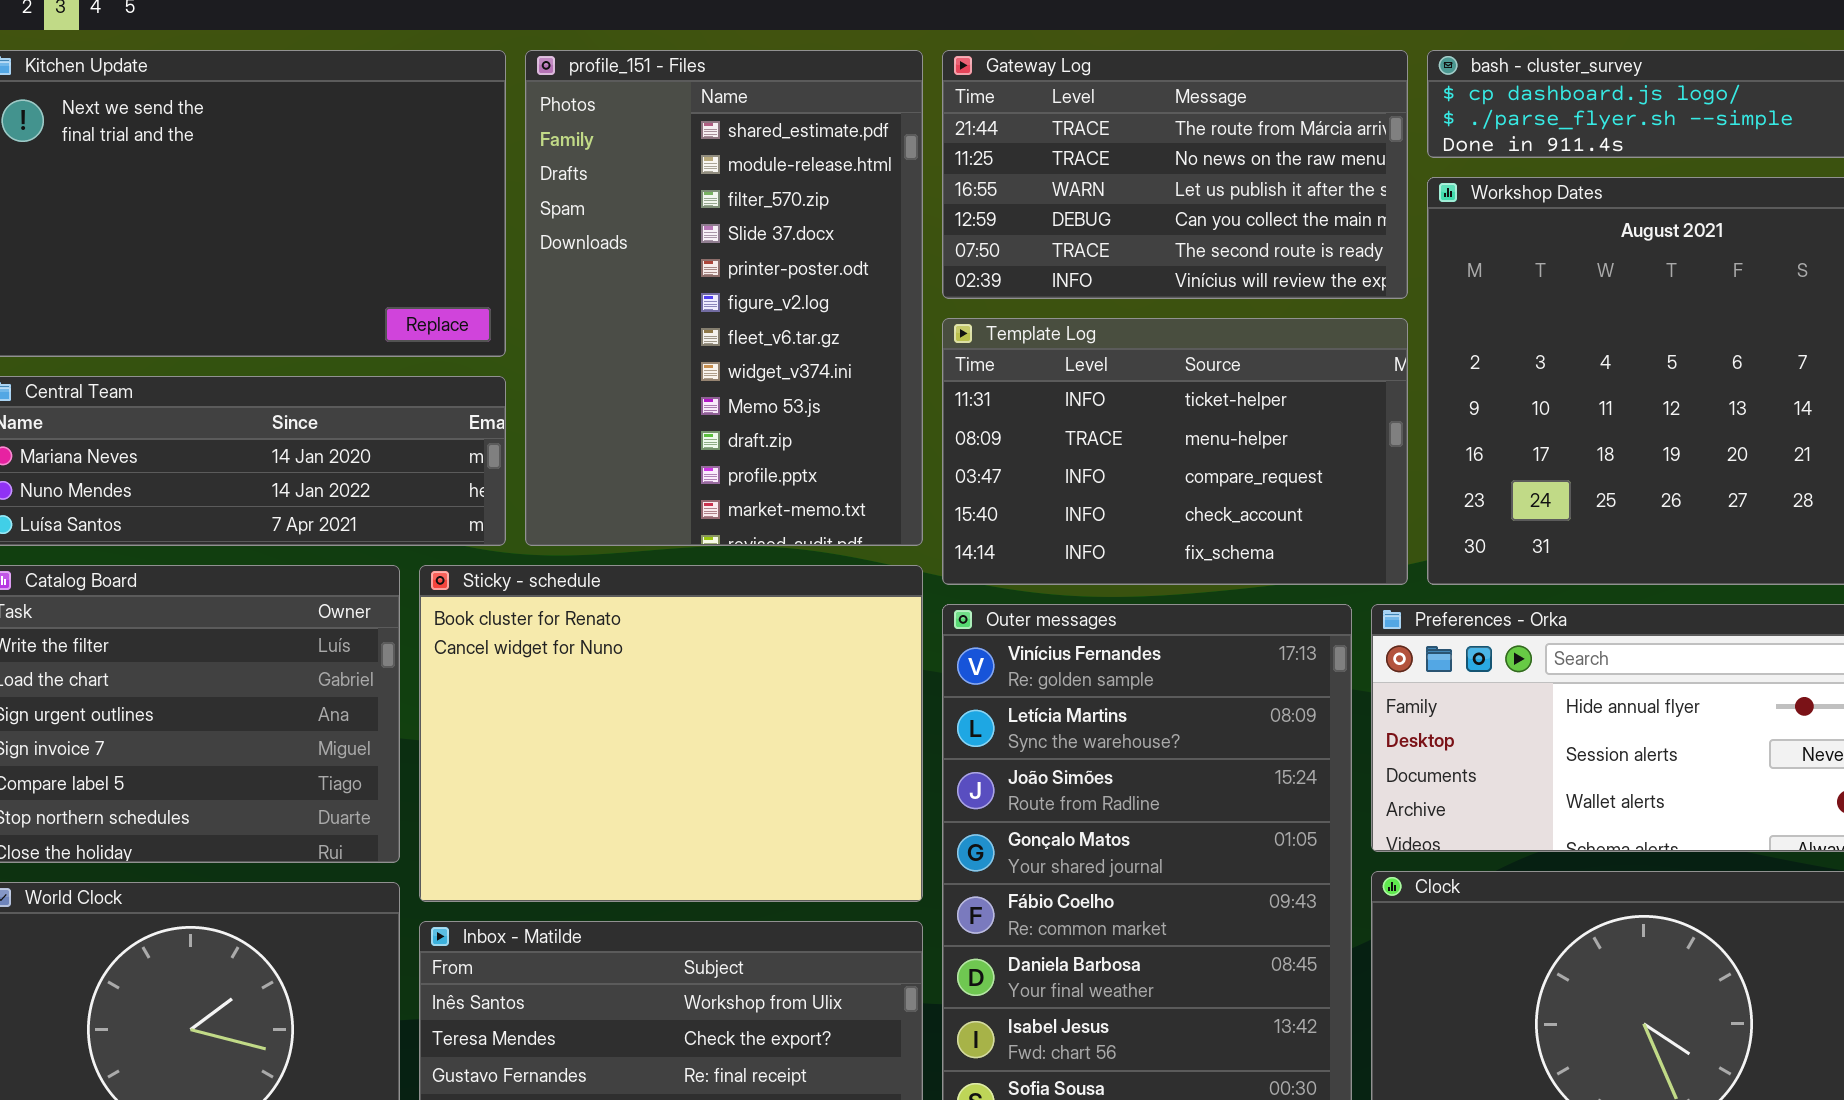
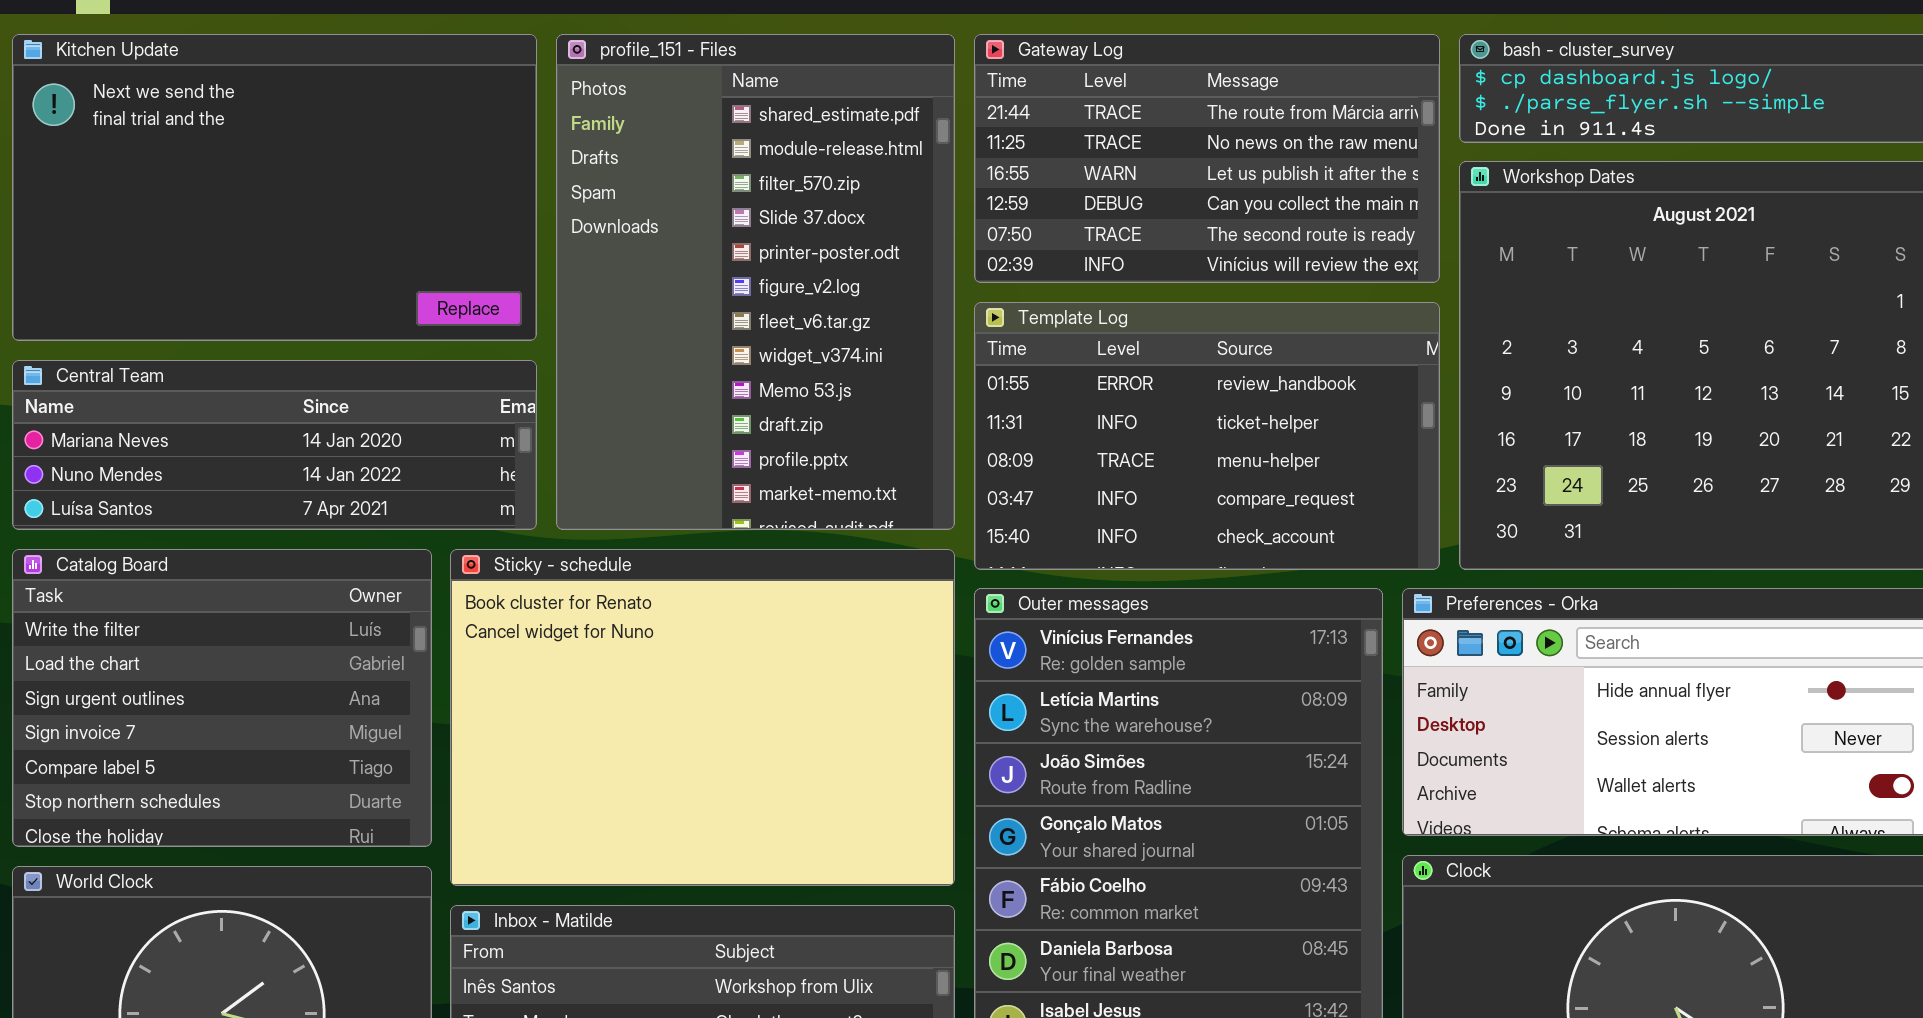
Template Log: [942,318,1408,585] -> [974,302,1440,570], scrolled up 1 row

